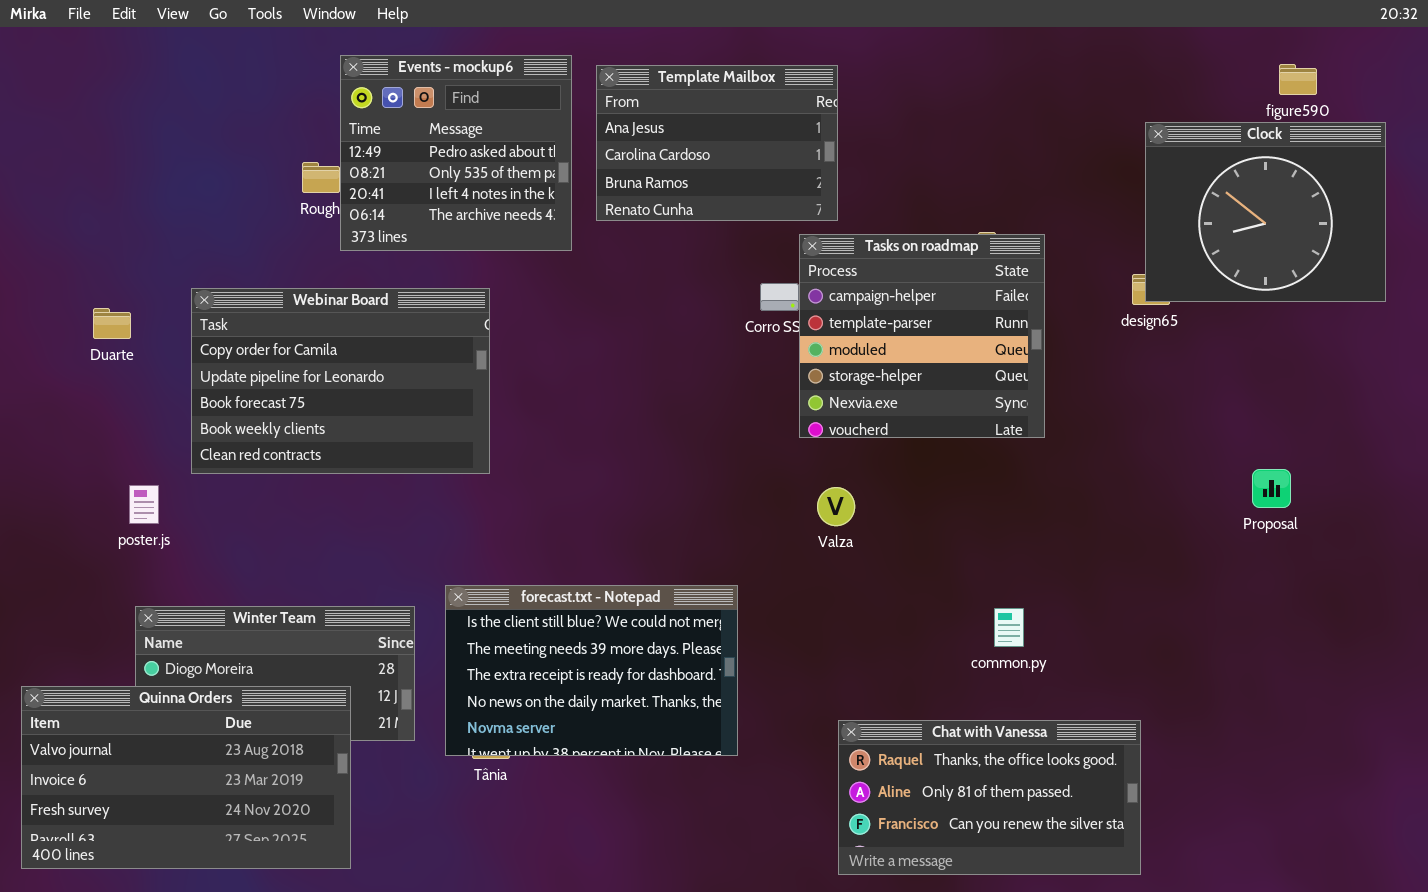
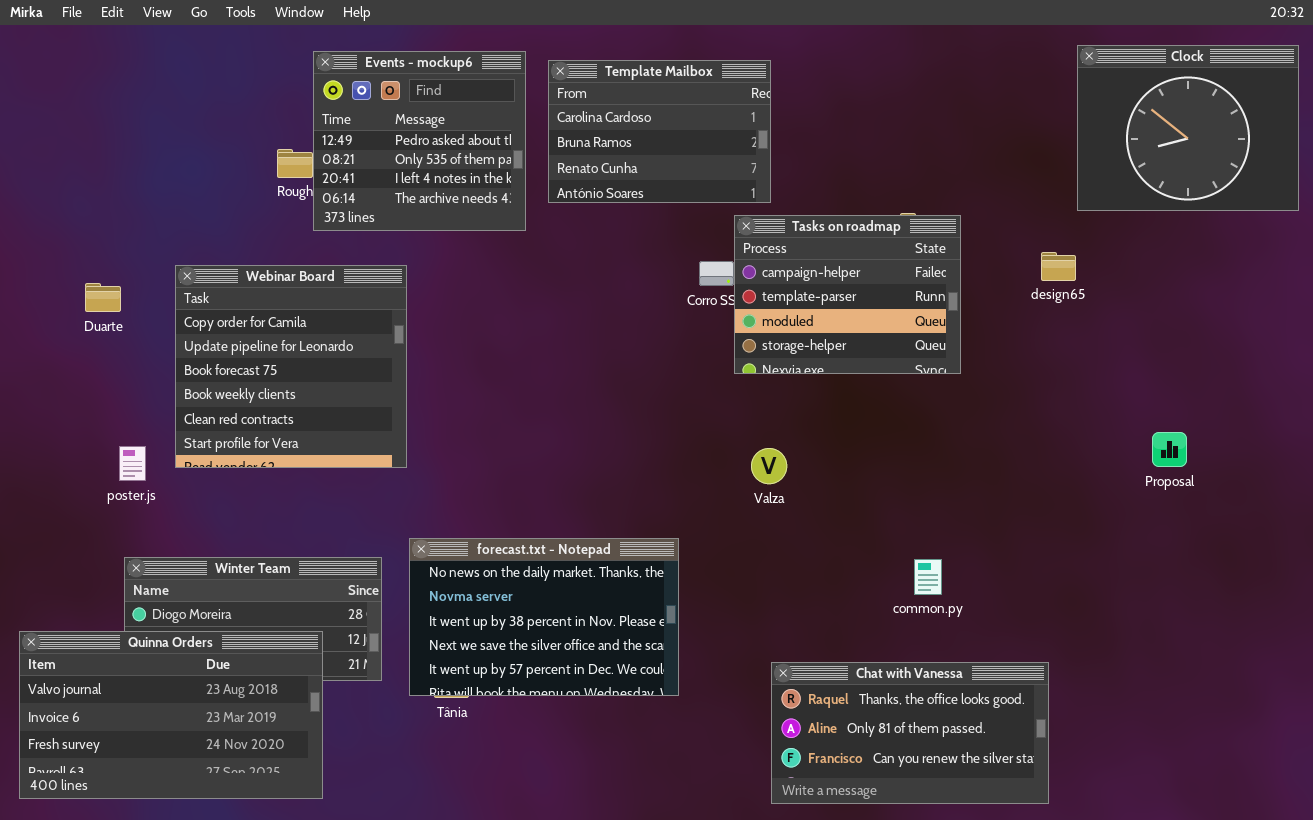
Template Mailbox: [596,65,838,221] -> [548,60,771,203], scrolled down 1 row
Clock: [1145,122,1386,302] -> [1077,45,1299,211], moved
Tasks on roadmap: [799,234,1045,438] -> [734,215,961,374], resized
Webinar Board: [191,288,490,474] -> [175,265,407,468], resized
forecast.txt - Notepad: [445,585,738,756] -> [409,538,679,696], scrolled down 3 rows

